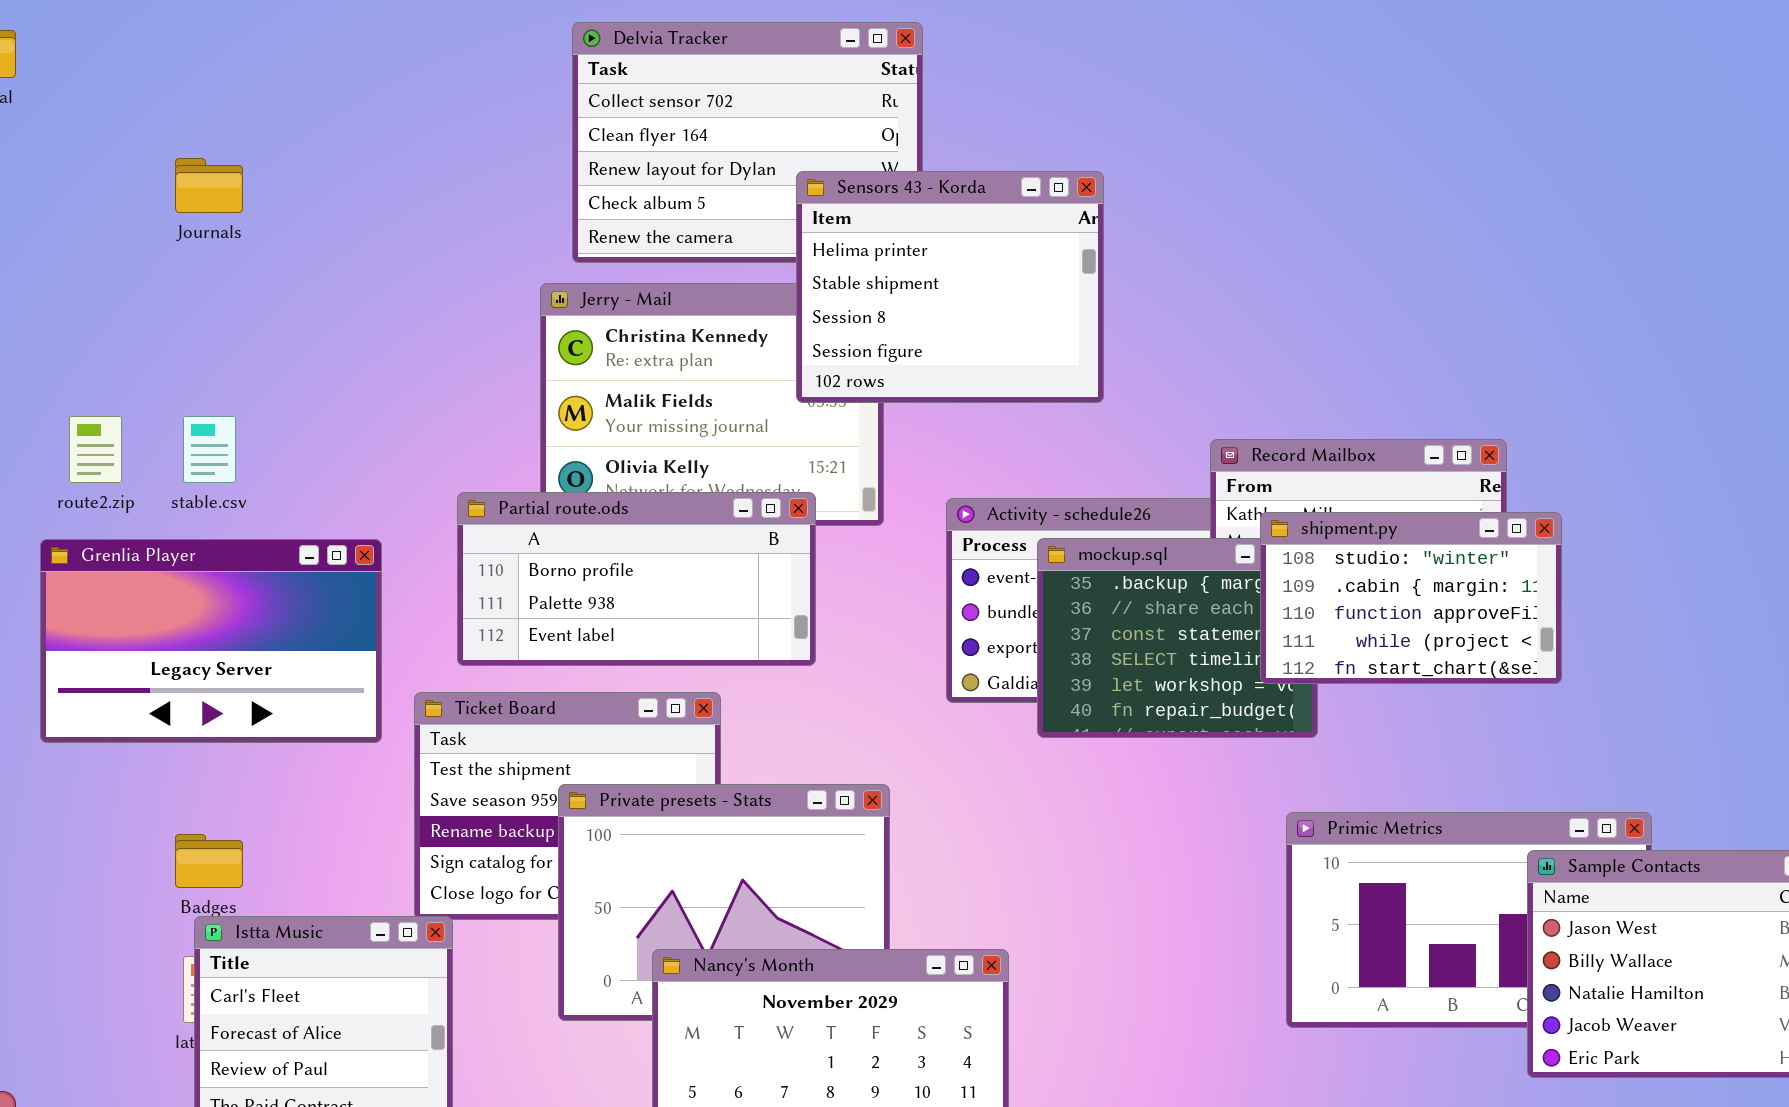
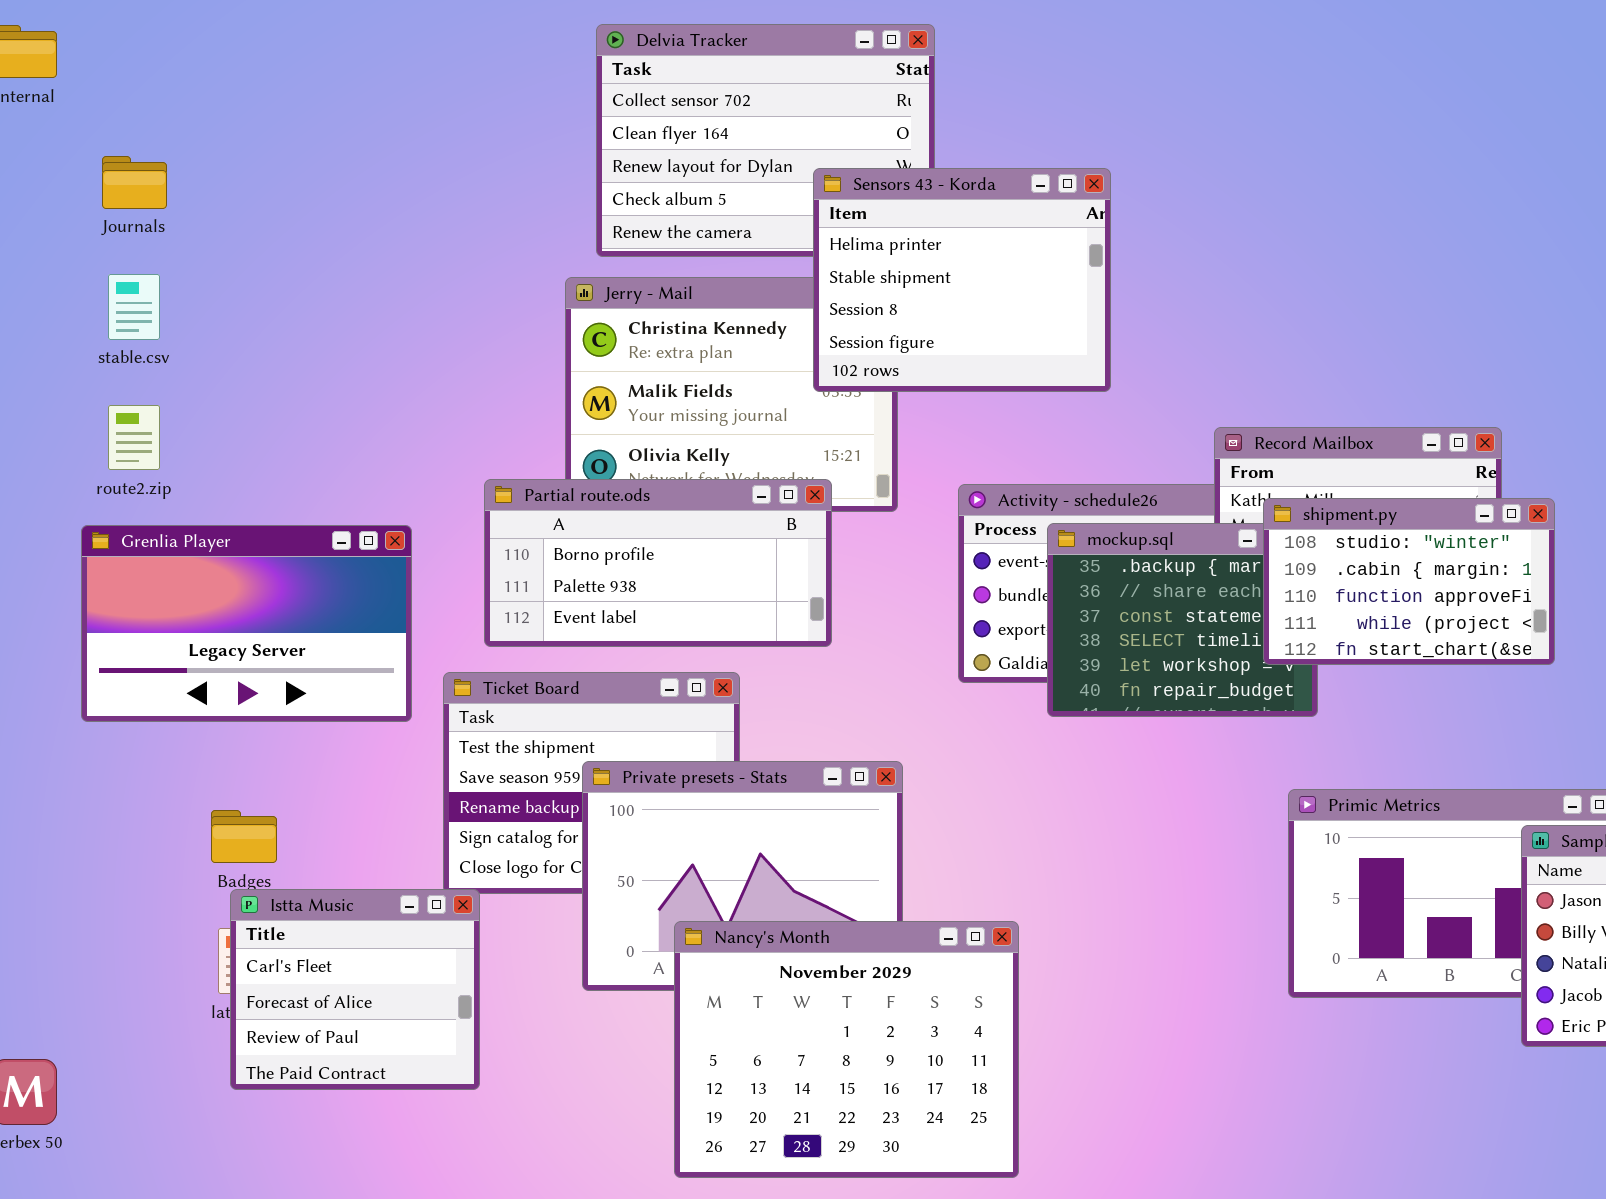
Journals: [175,158,243,213] -> [102,156,167,209], moved
stable.csv: [183,416,236,483] -> [108,274,160,340], moved

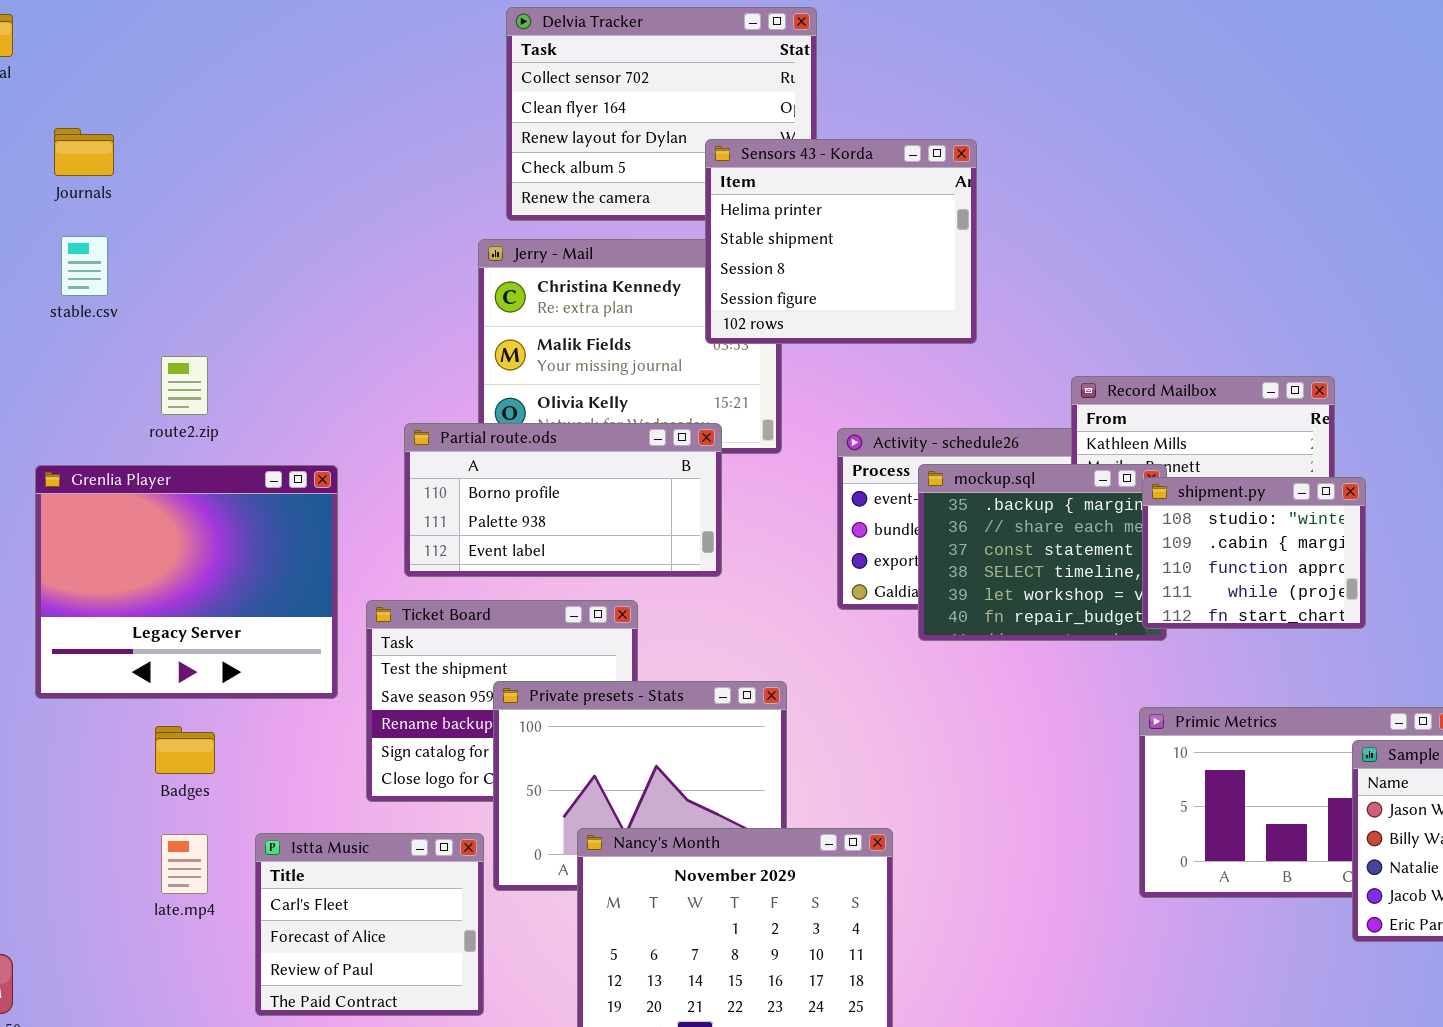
route2.zip: [108,405,160,470] -> [161,356,208,415], moved
shipment.py: [1263,498,1555,665] -> [1142,477,1366,629], moved, resized
Grenlia Player: [81,525,412,722] -> [35,465,338,699], resized
Istta Music: [230,889,480,1090] -> [255,833,484,1016], moved

